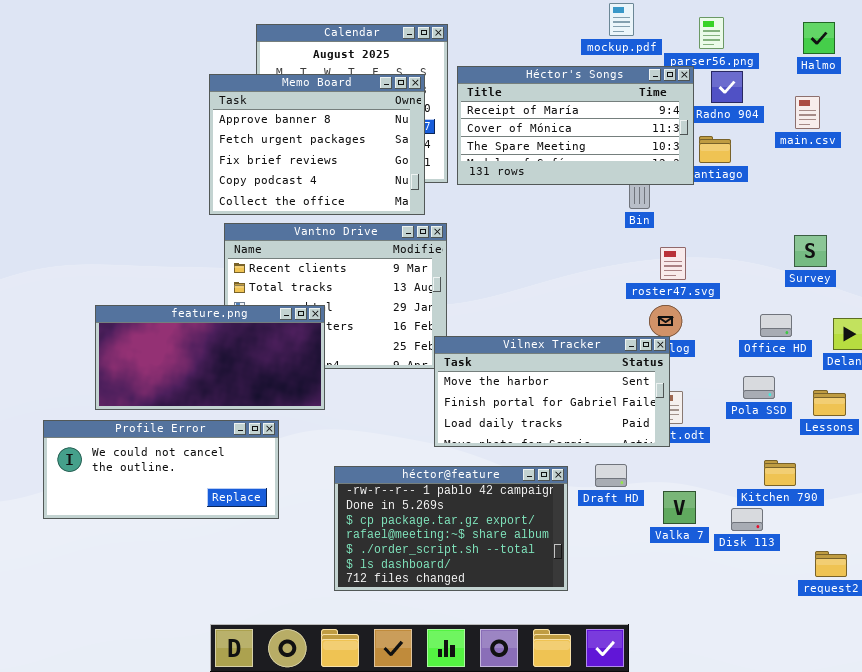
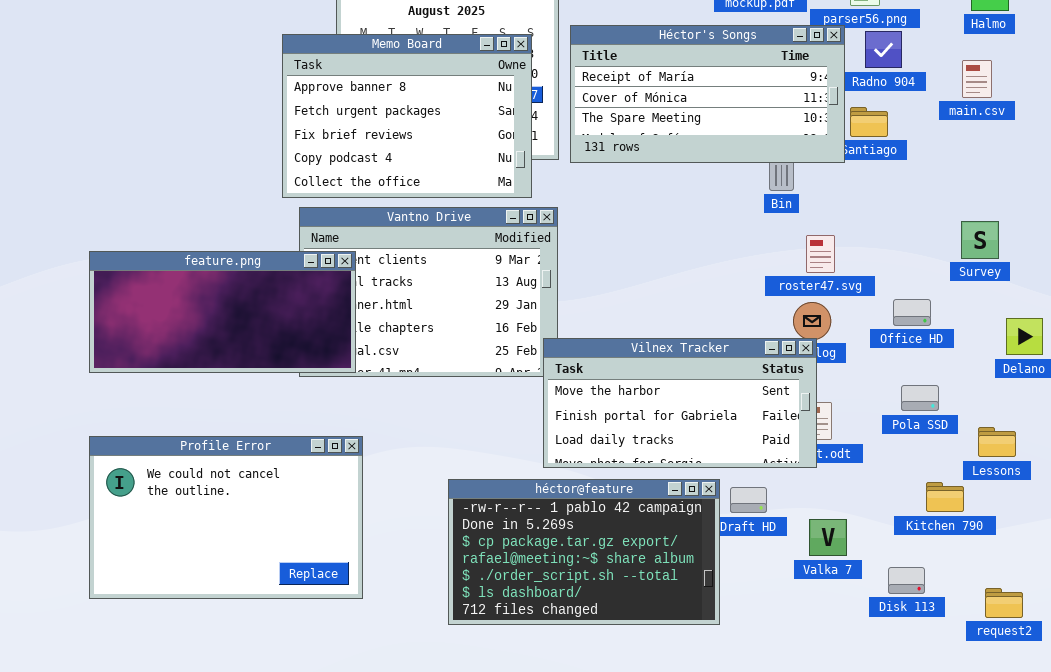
feature.png: [95,305,325,410] -> [89,251,356,373], moved
Office HD: [760,314,792,337] -> [893,299,931,326], moved
Lessons: [813,390,846,416] -> [978,427,1016,457], moved
Profile Error: [43,420,279,519] -> [89,436,363,599], resized
héctor@feature: [334,466,568,591] -> [448,479,720,625], moved
Disk 113: [731,508,763,531] -> [888,567,925,594], moved

